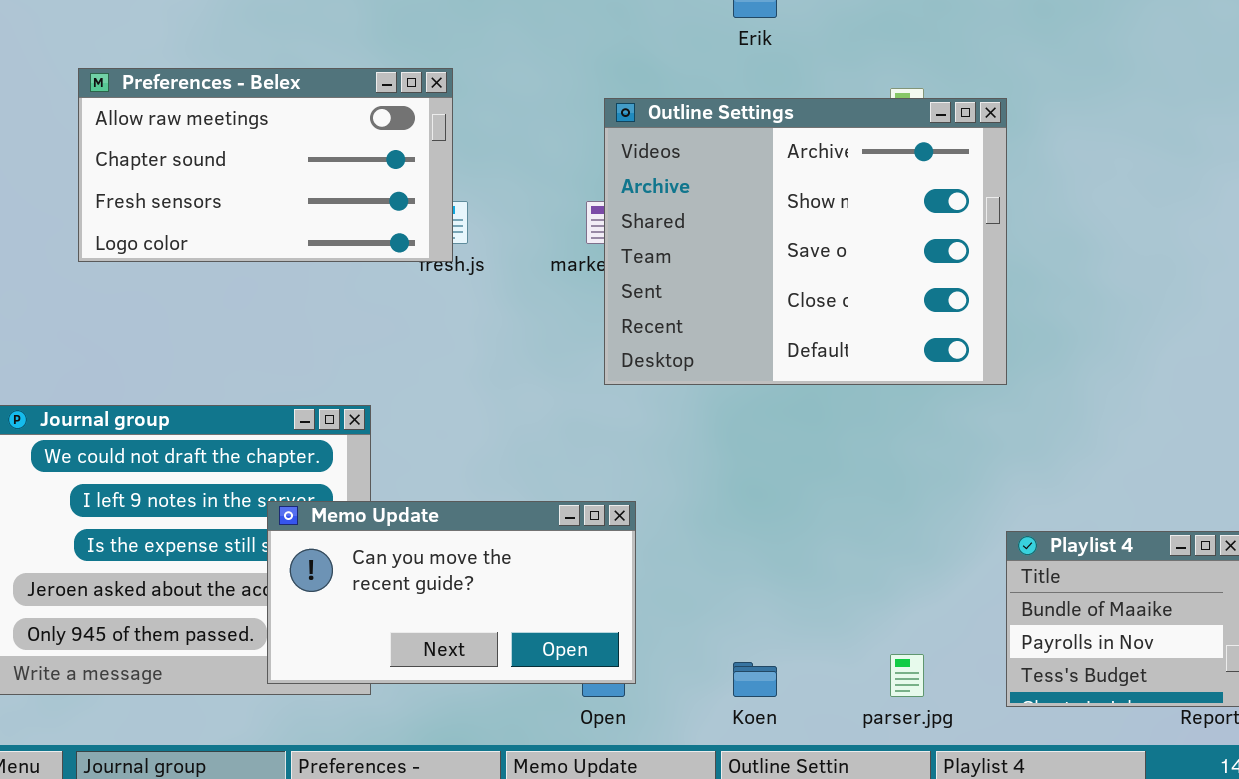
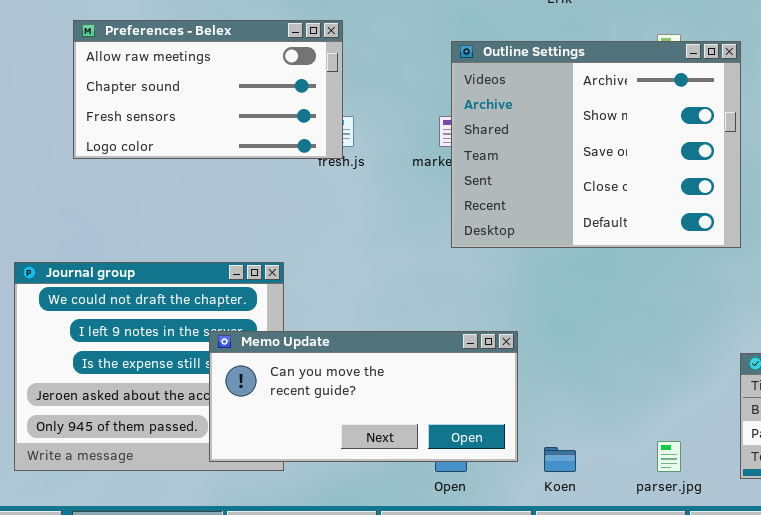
Memo Update: [267,501,636,684] -> [209,331,518,462], resized

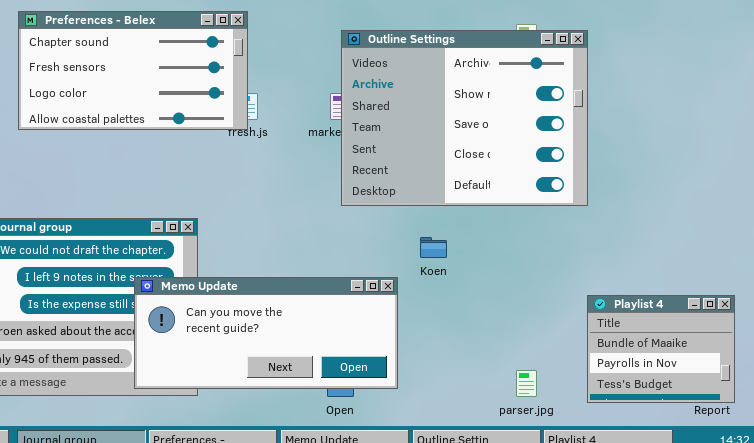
Preferences - Belex: [73,20,343,159] -> [18,11,248,130], scrolled down 1 row
Koen: [544,447,576,472] -> [420,237,447,258], moved

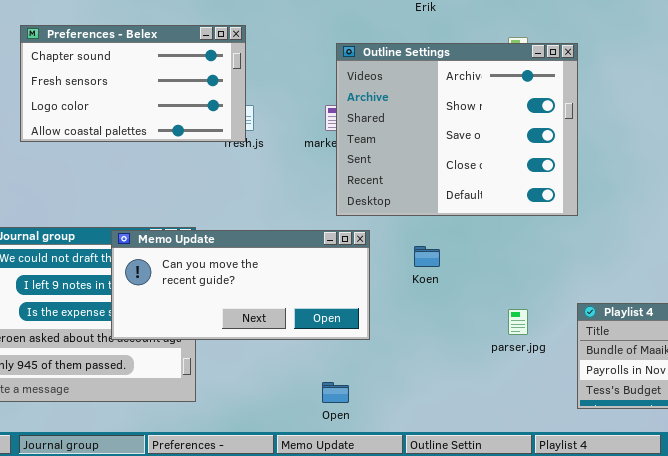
Memo Update: [134,277,398,389] -> [111,230,370,340], moved
parser.jpg: [516,370,537,397] -> [508,309,528,335], moved

